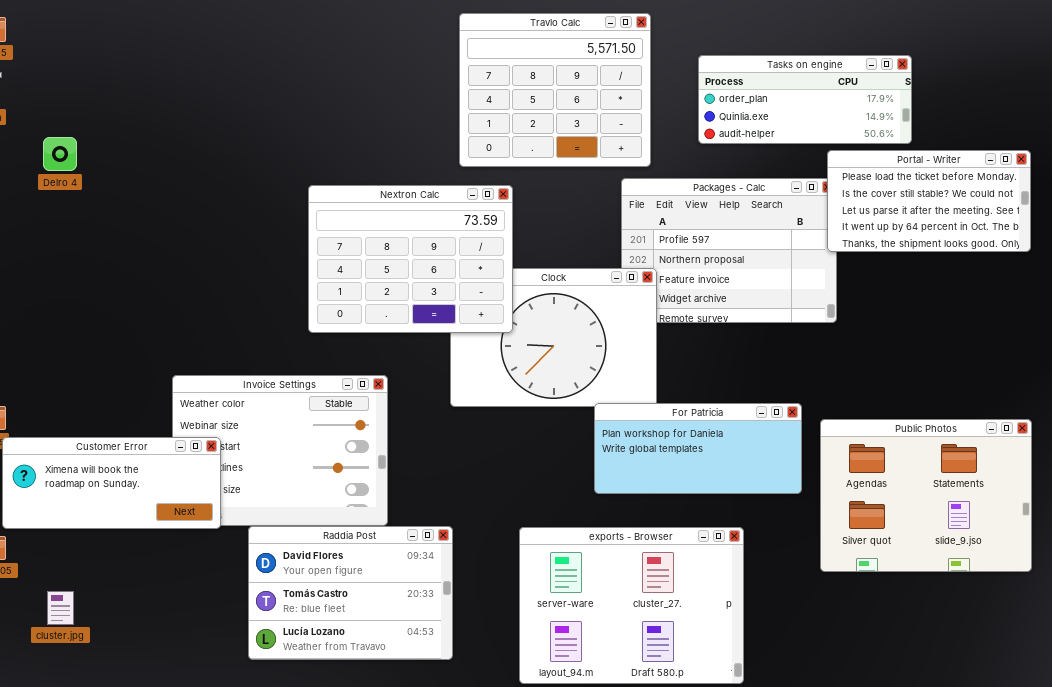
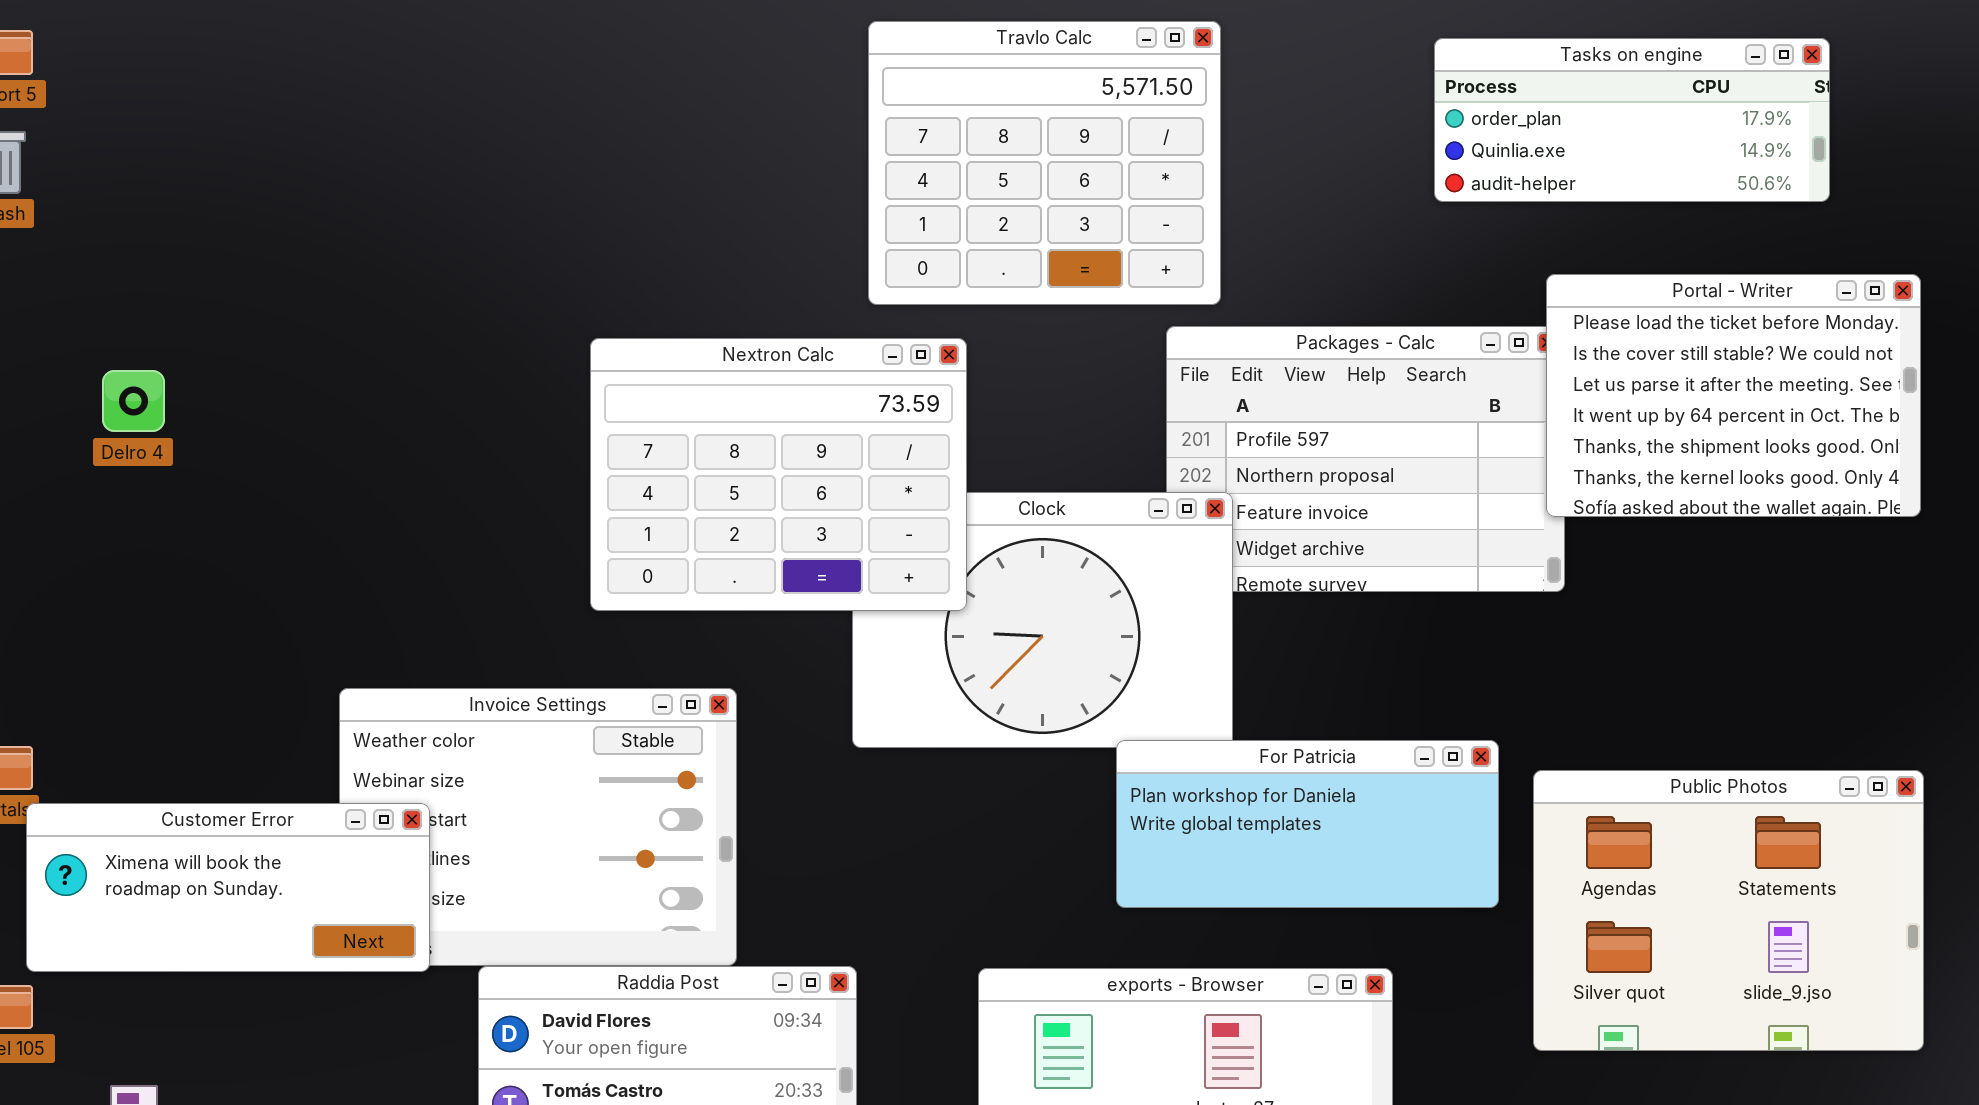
Tasks on engine: [698,55,912,144] -> [1434,38,1830,202], moved
Delro 4: [43,137,77,171] -> [102,370,165,432], moved
Portal - Writer: [827,150,1031,252] -> [1546,274,1921,517], resized

